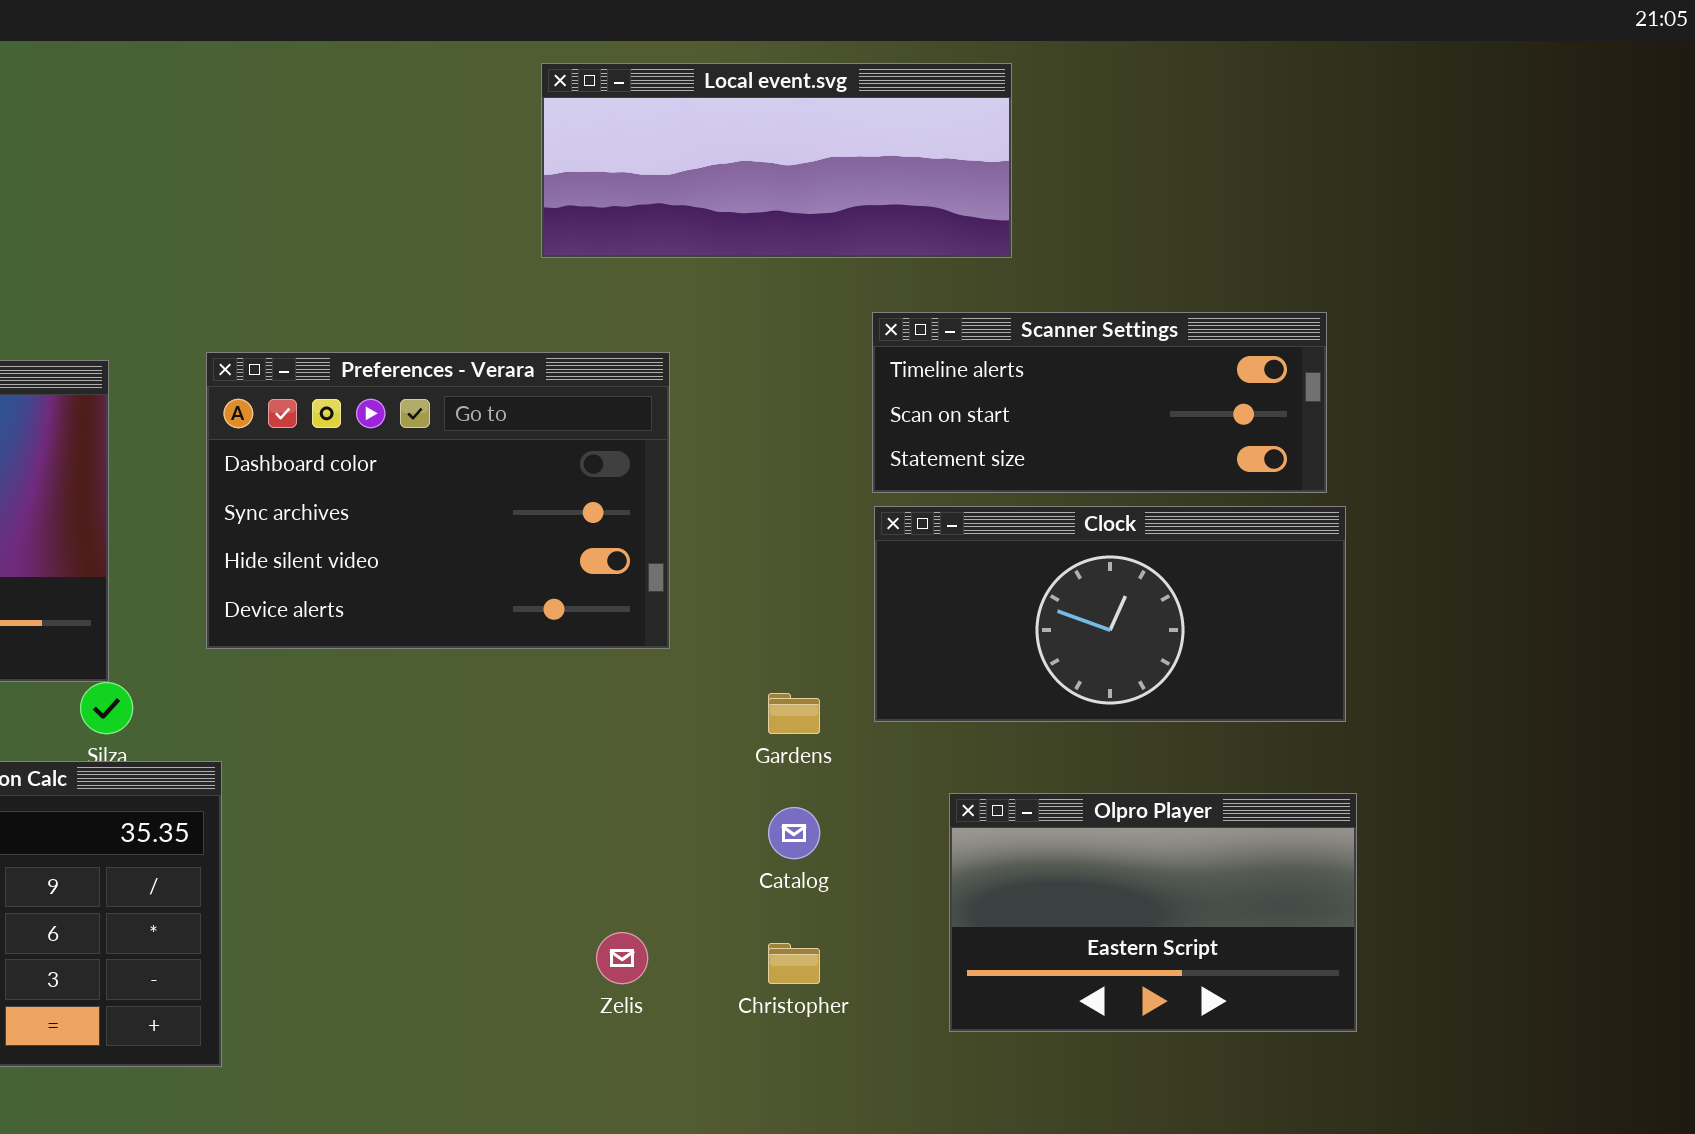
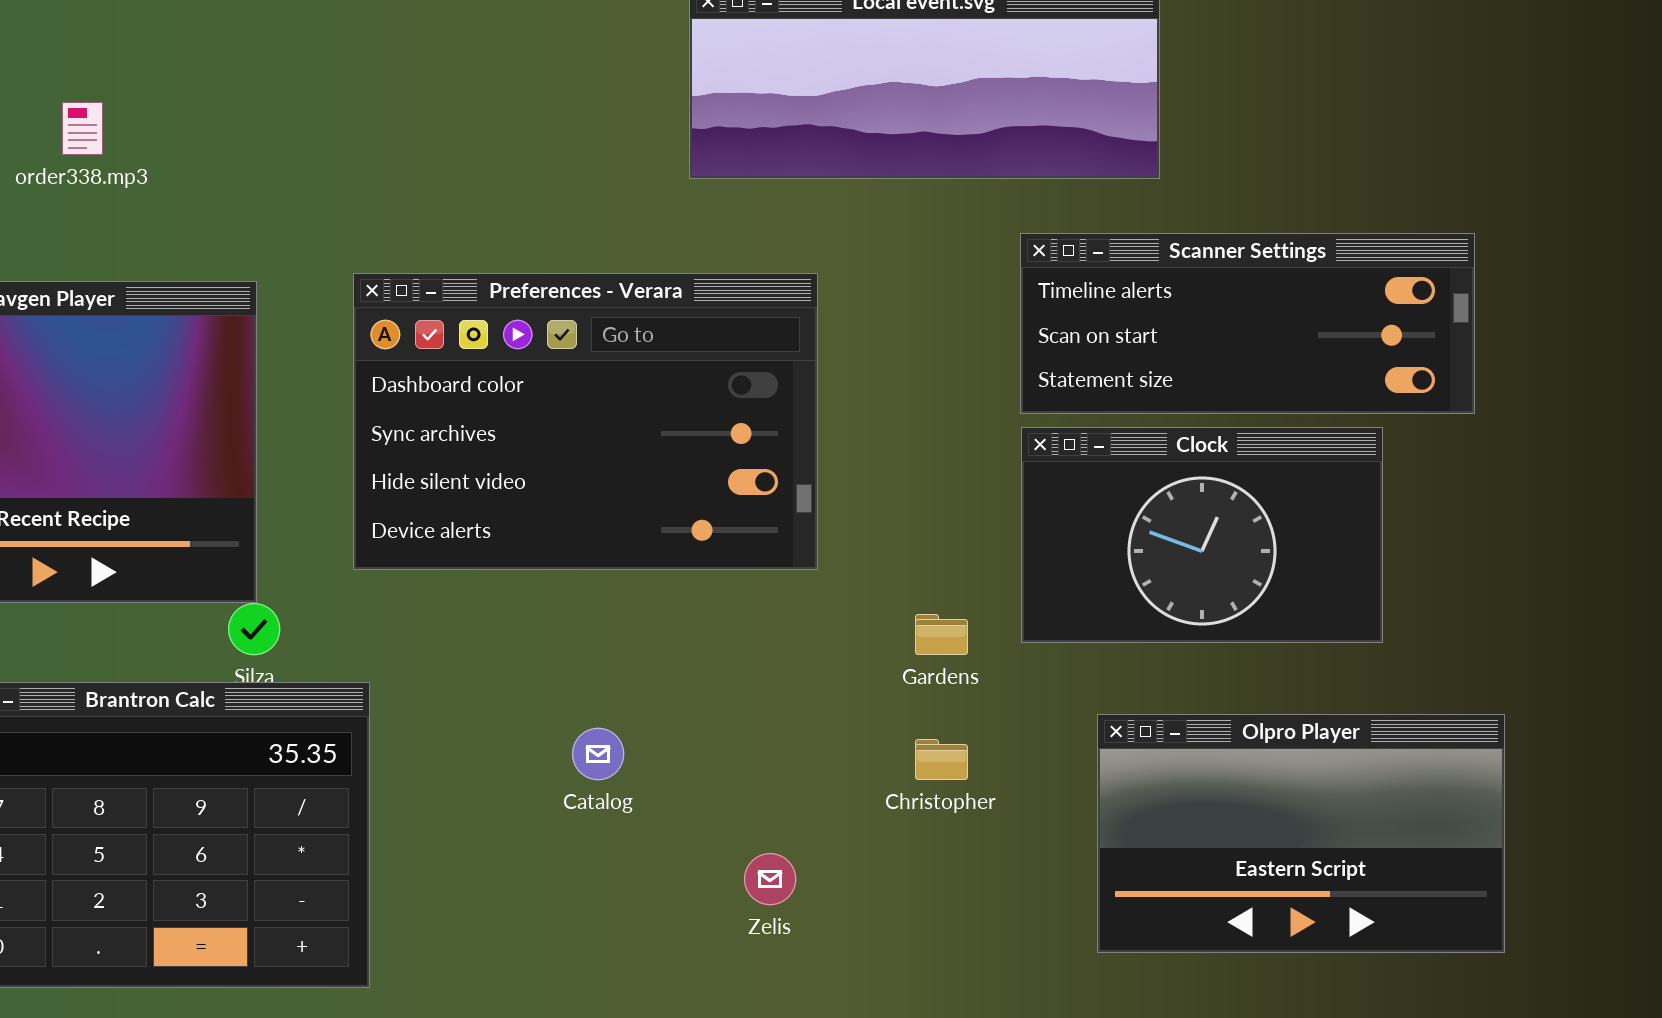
Clock: [874,506,1346,722] -> [1021,427,1383,643], resized
Catalog: [768,807,820,859] -> [572,728,624,780], moved
Christopher: [768,943,820,984] -> [915,739,968,780], moved

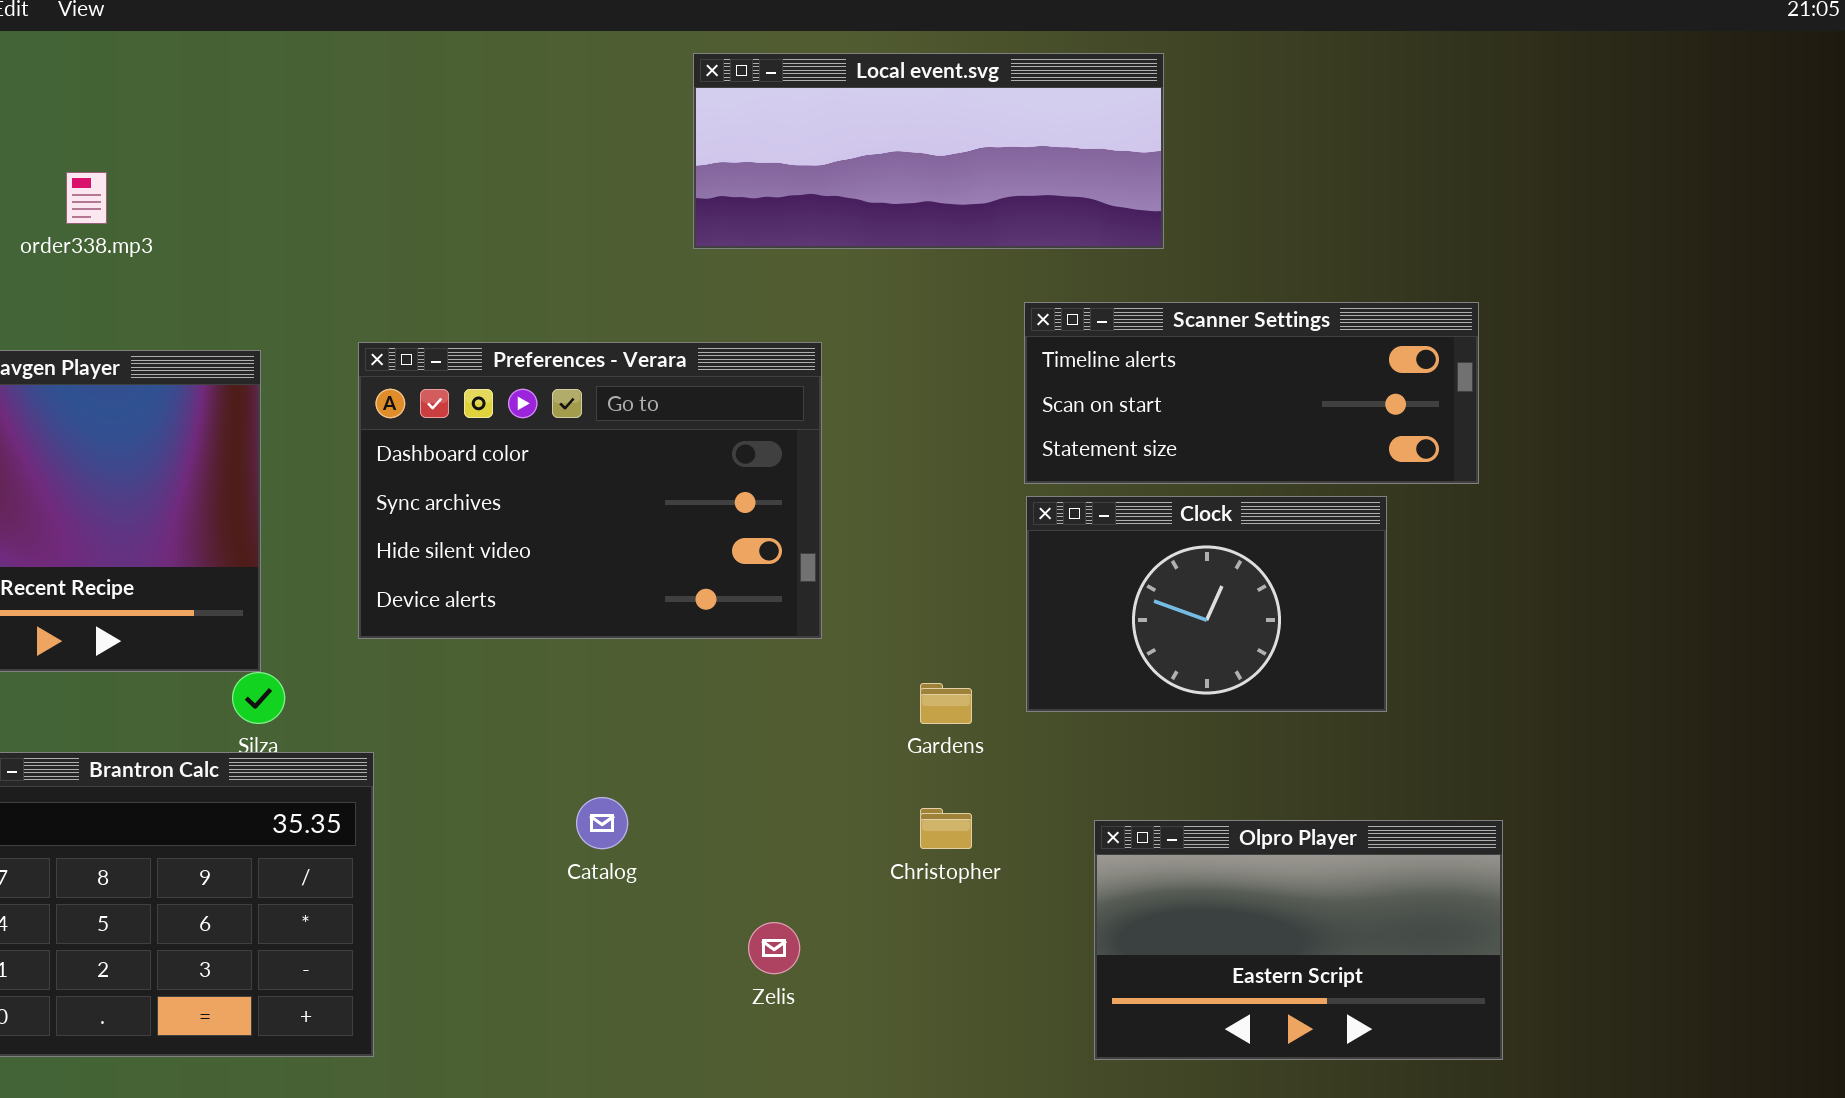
Olpro Player: [1097,714,1505,953] -> [1094,820,1503,1060], moved

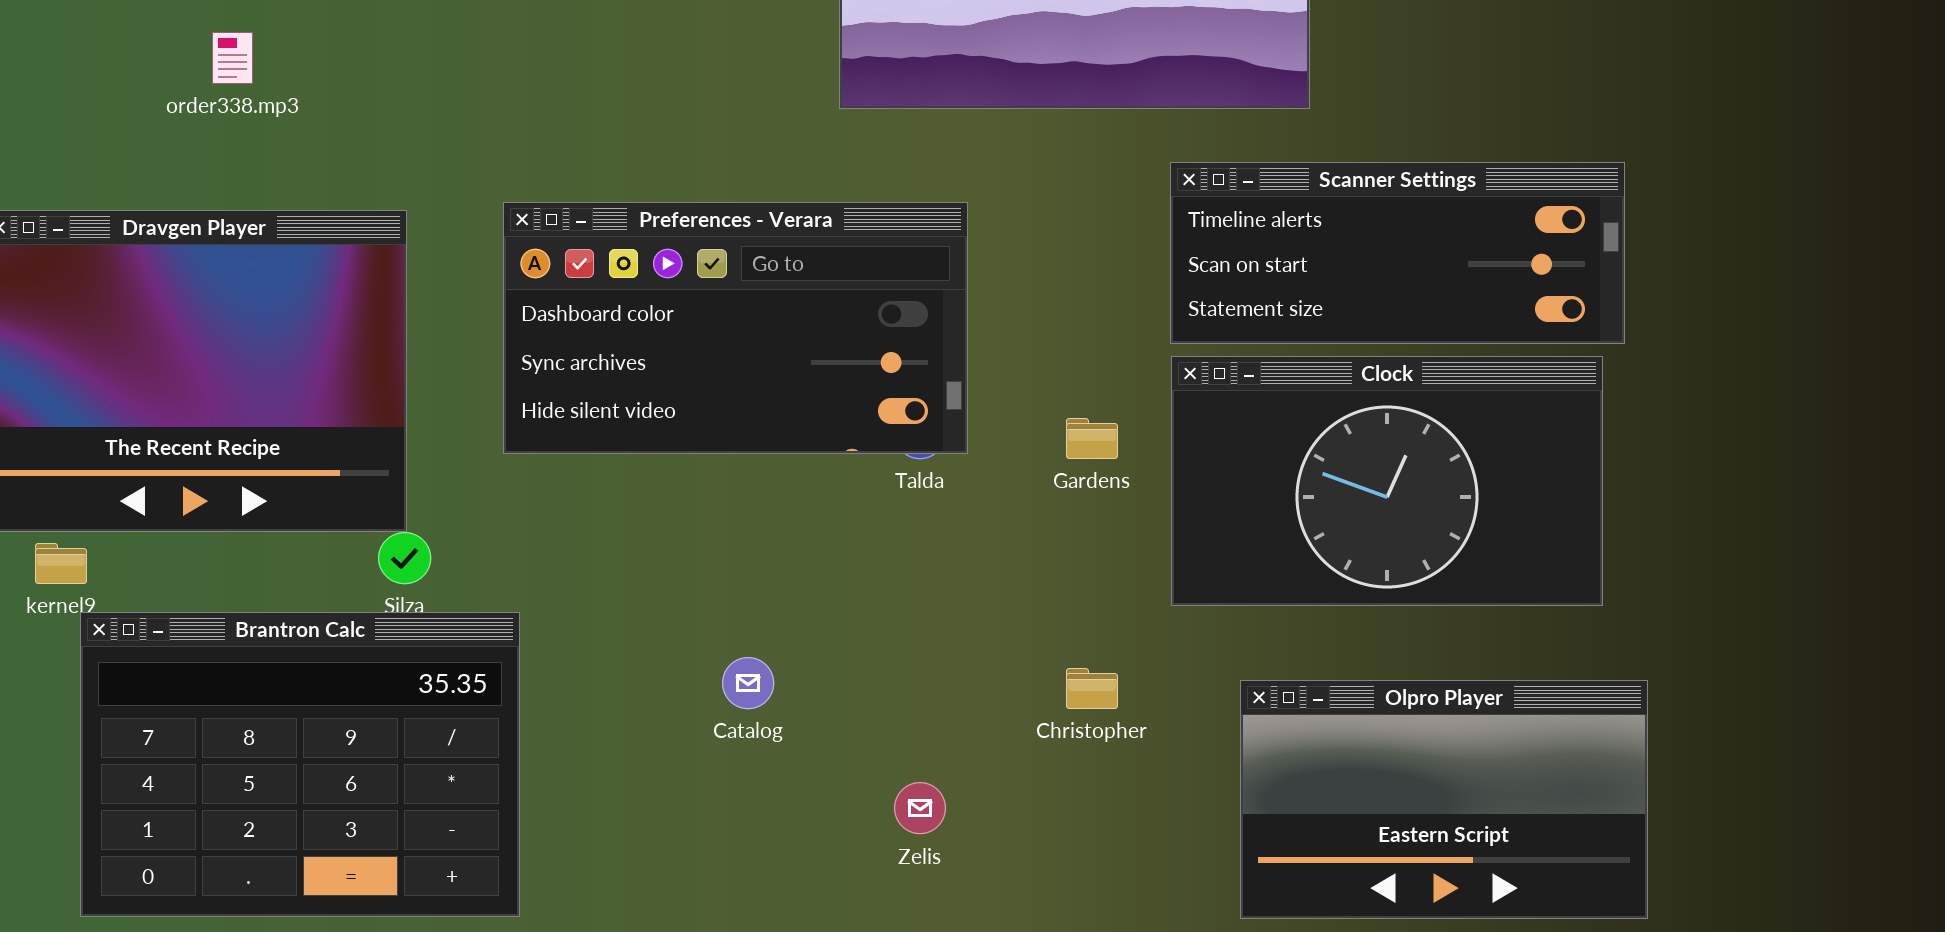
Preferences - Verara: [358,342,822,639] -> [503,202,968,454], resized
Clock: [1026,496,1387,712] -> [1171,356,1603,606], resized
Gardens: [920,683,972,724] -> [1066,418,1118,459], moved

